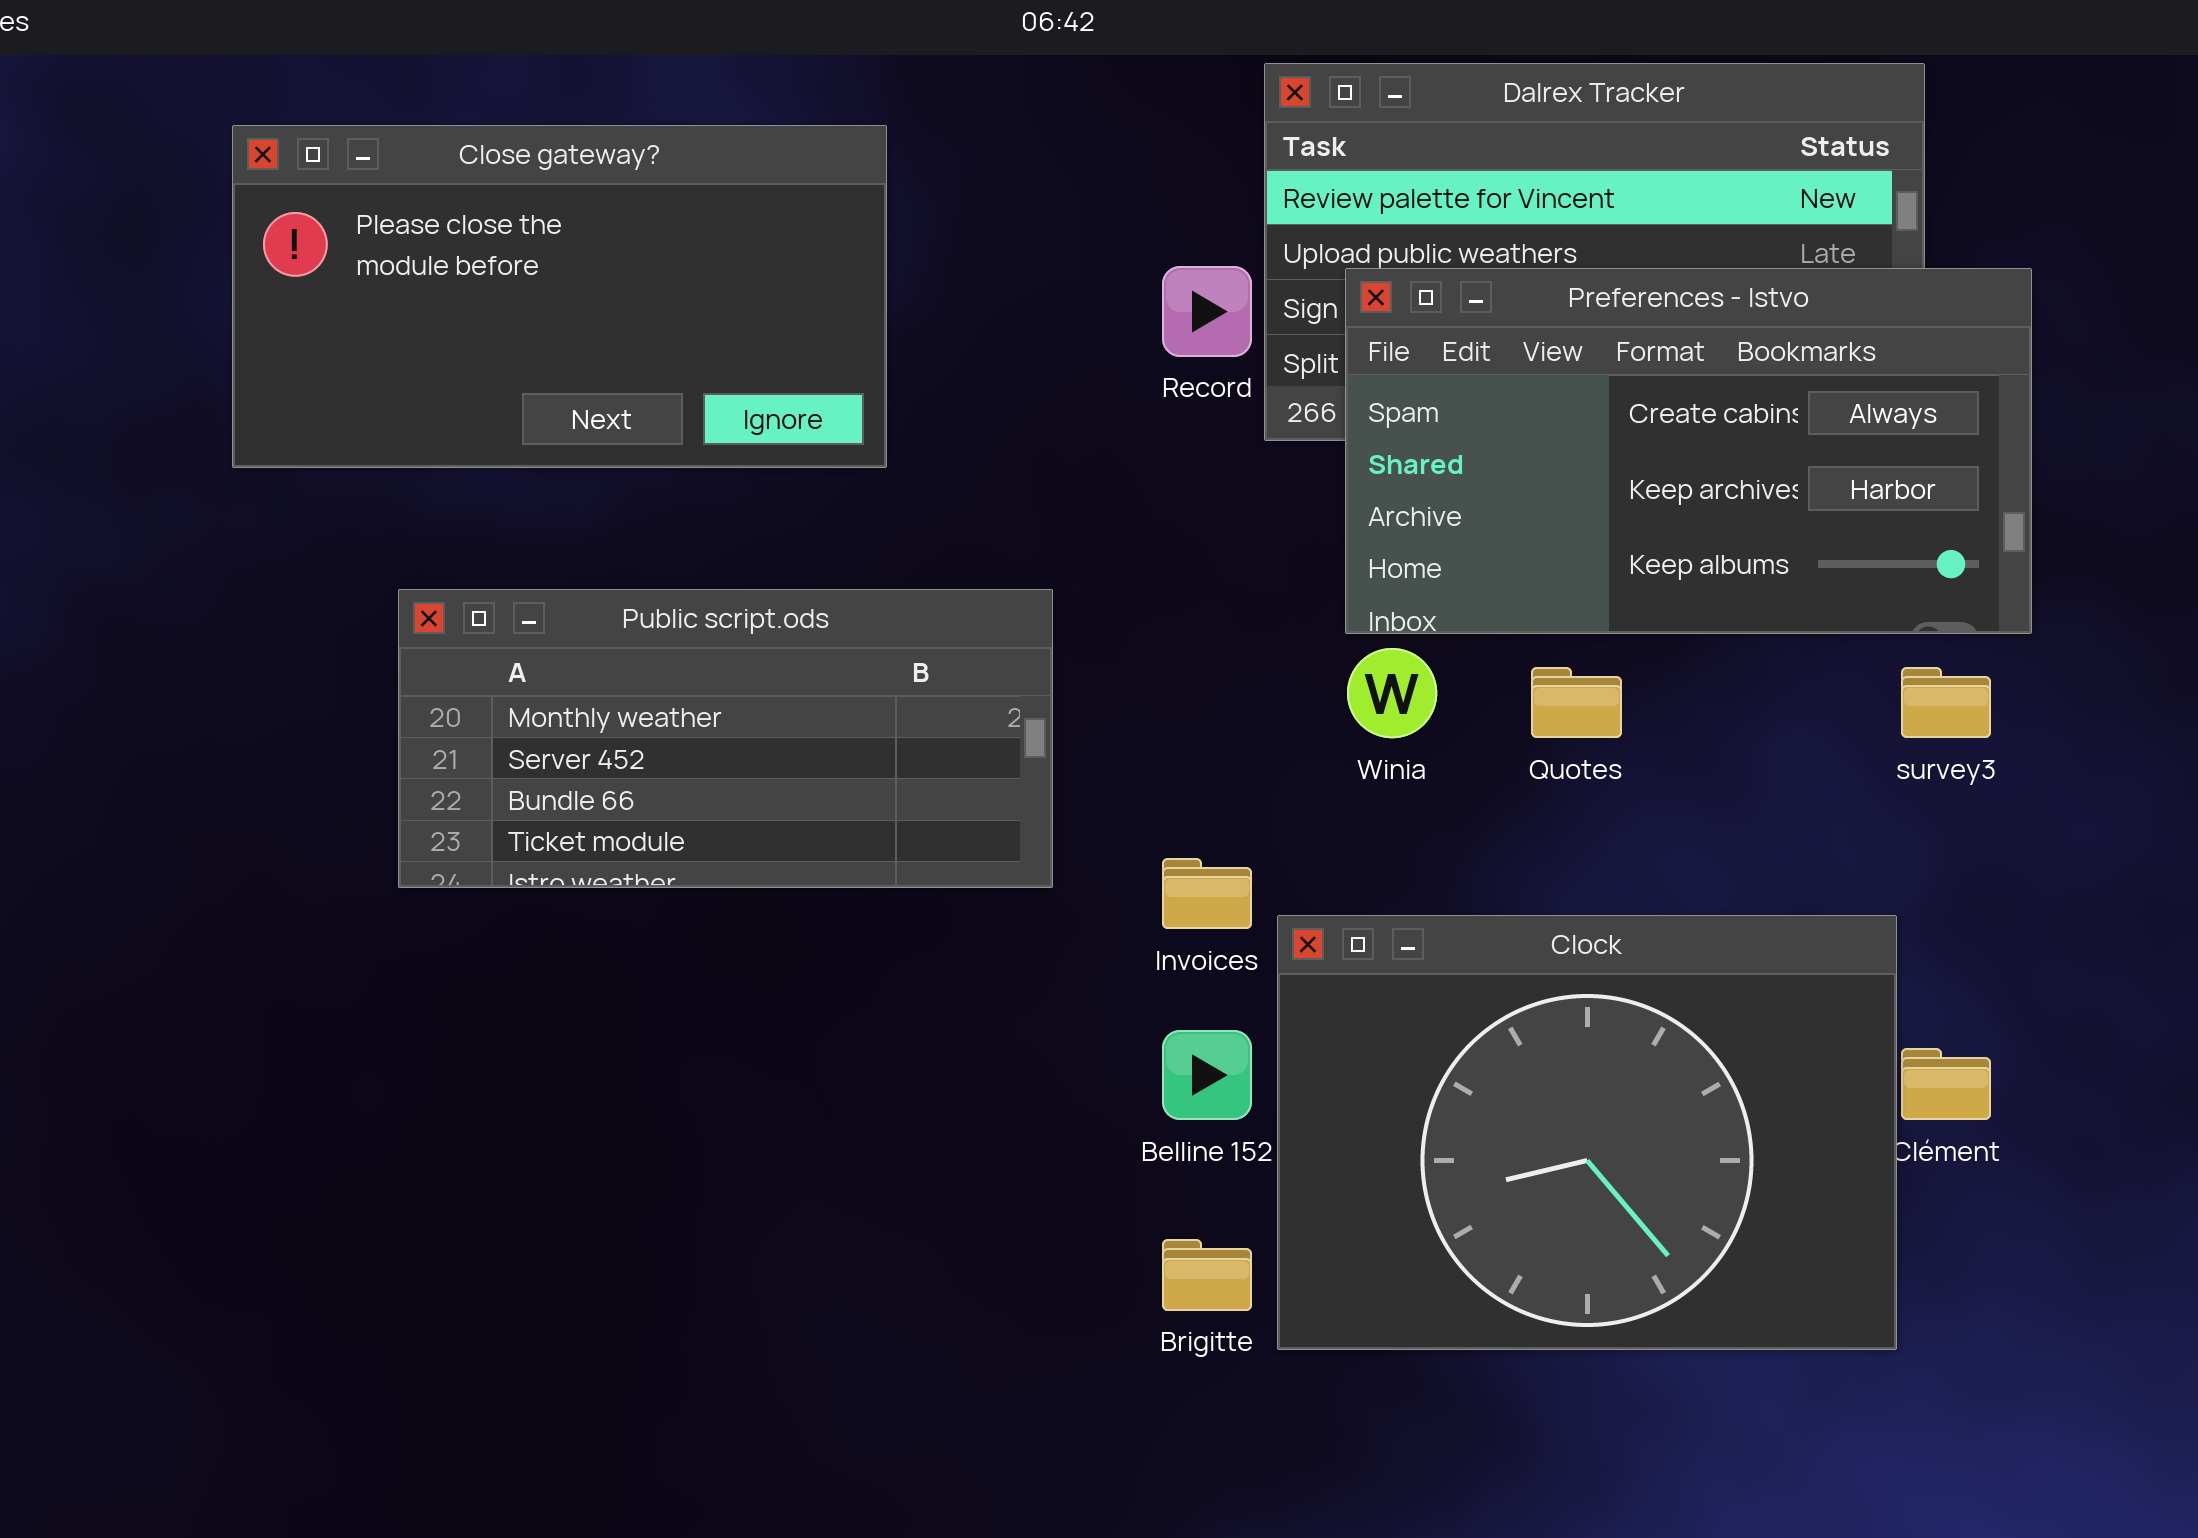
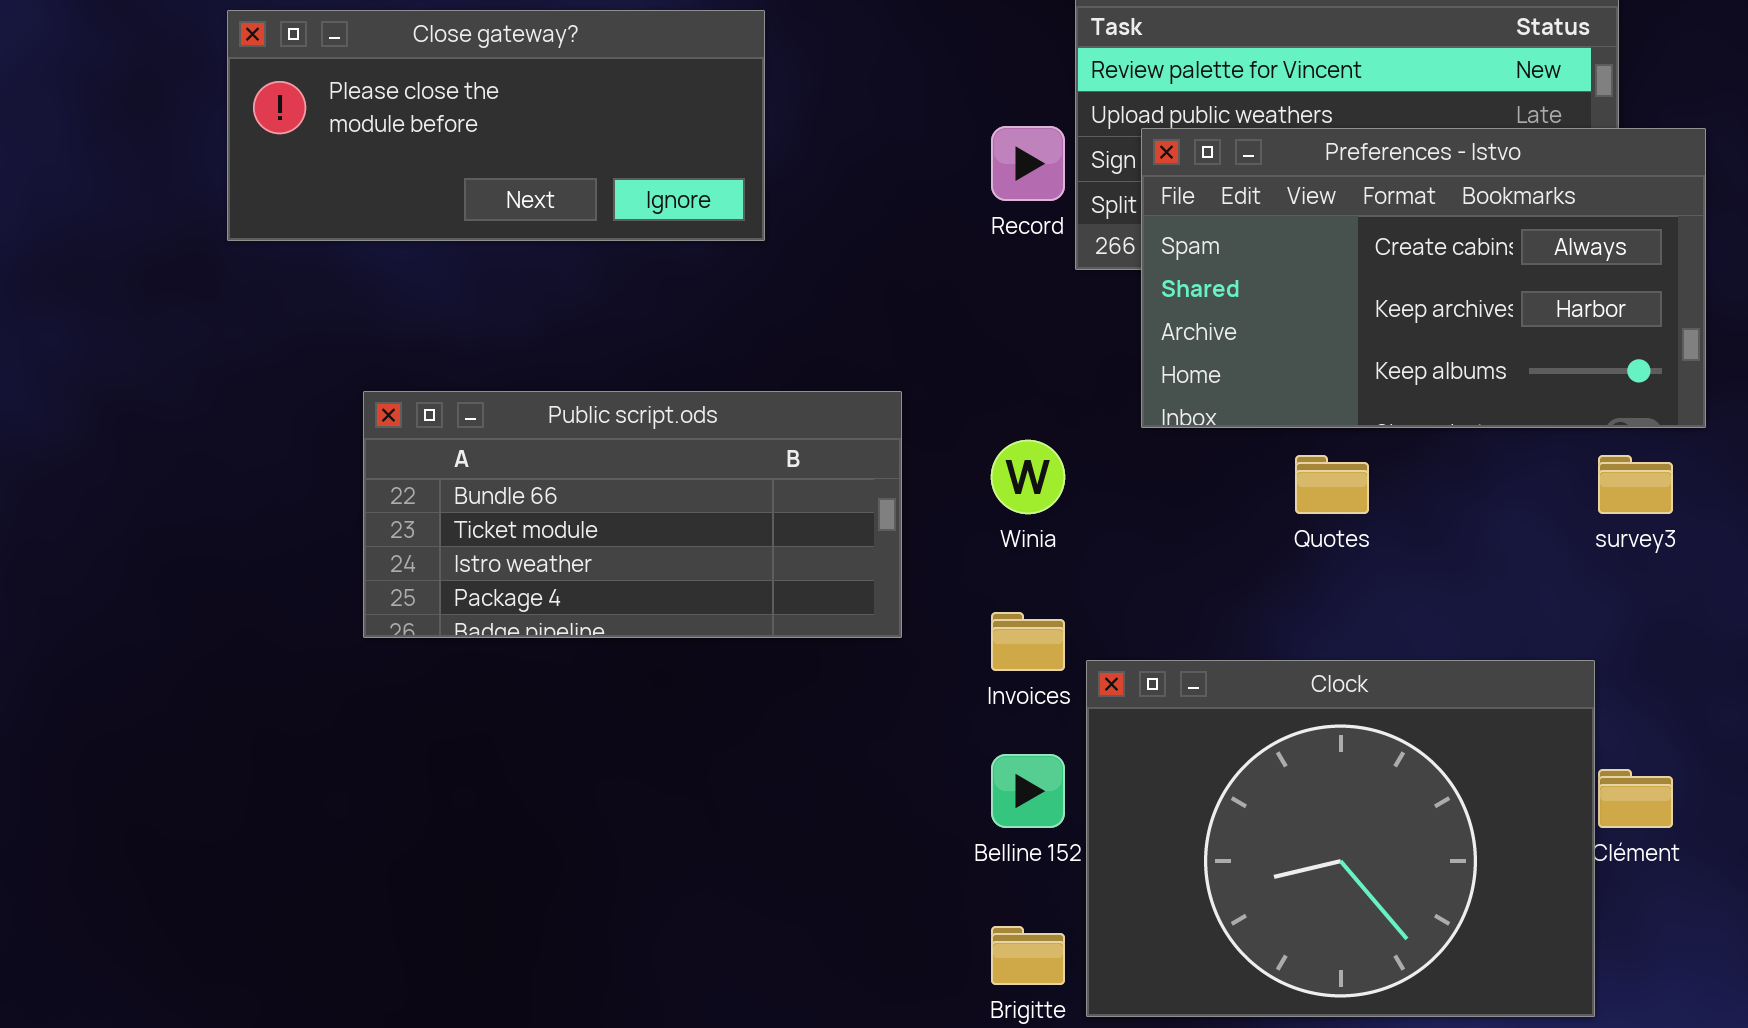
Close gateway?: [232,125,887,468] -> [227,10,765,241], resized
Public script.ods: [398,589,1053,888] -> [363,391,902,638], scrolled down 2 rows
Winia: [1347,648,1437,738] -> [991,440,1065,514], moved

